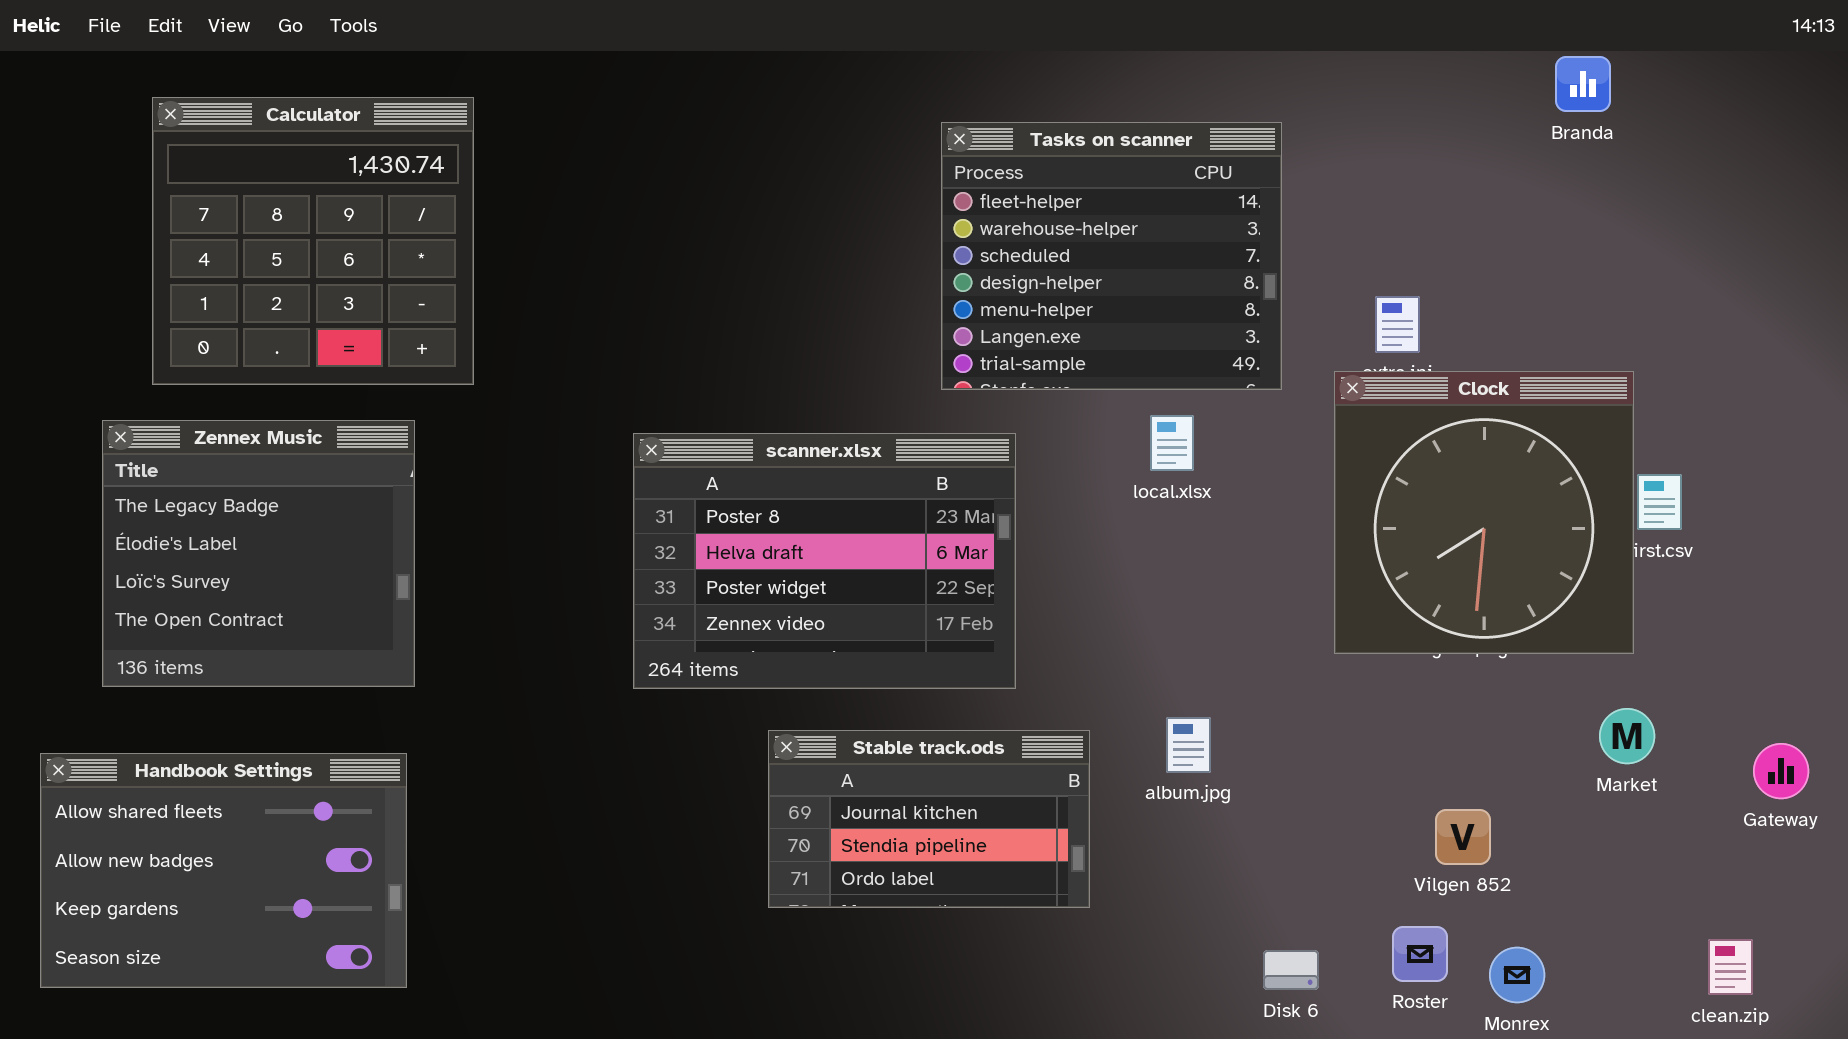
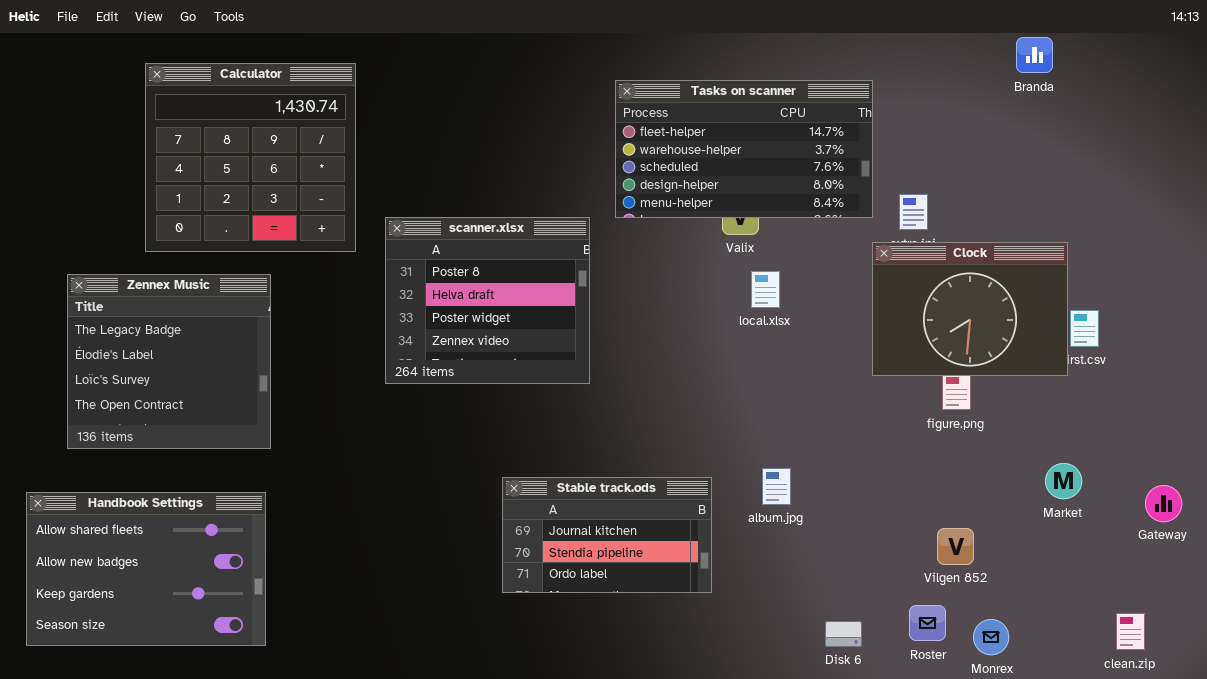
Calculator: [152,97,474,385] -> [145,63,356,252], moved
Tasks on scanner: [941,122,1282,390] -> [615,80,873,218], resized
Clock: [1334,371,1634,654] -> [872,242,1068,376], resized
scanner.xlsx: [633,433,1016,689] -> [385,217,590,384], moved, resized

